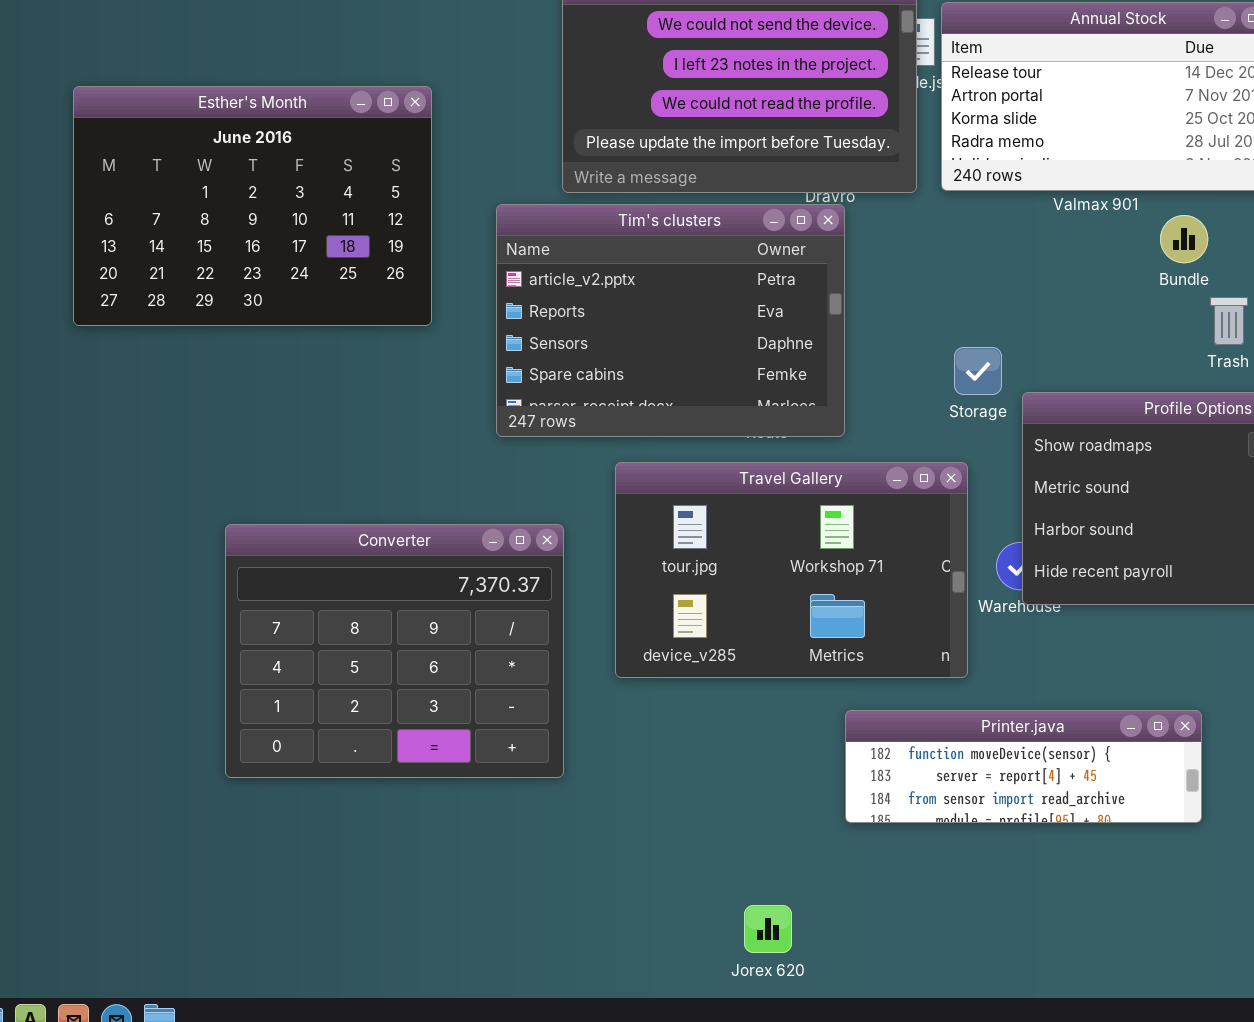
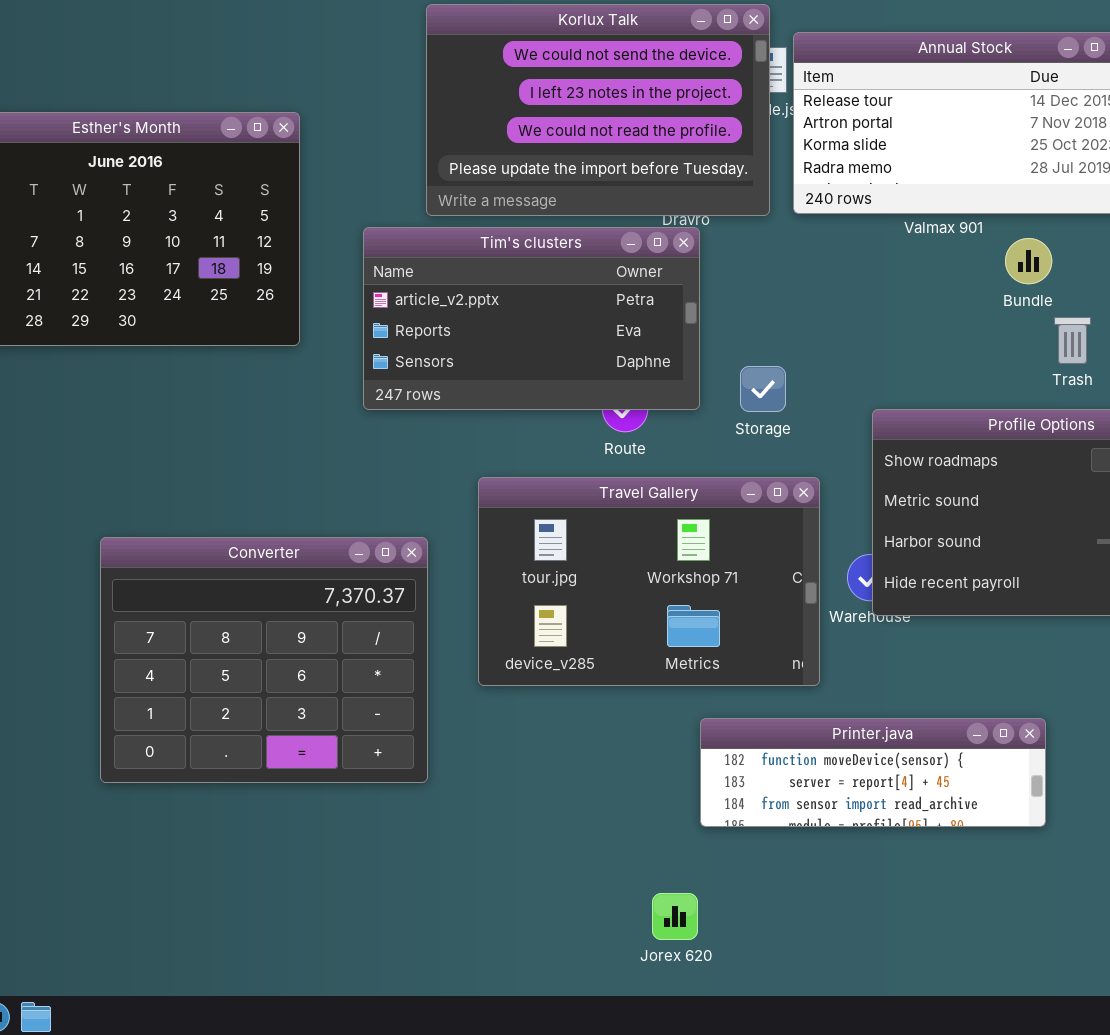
Tim's clusters: [496,204,845,437] -> [363,227,700,410], resized
Storage: [954,347,1002,395] -> [740,366,786,412], moved
Jorex 620: [744,905,792,953] -> [652,893,698,940], moved

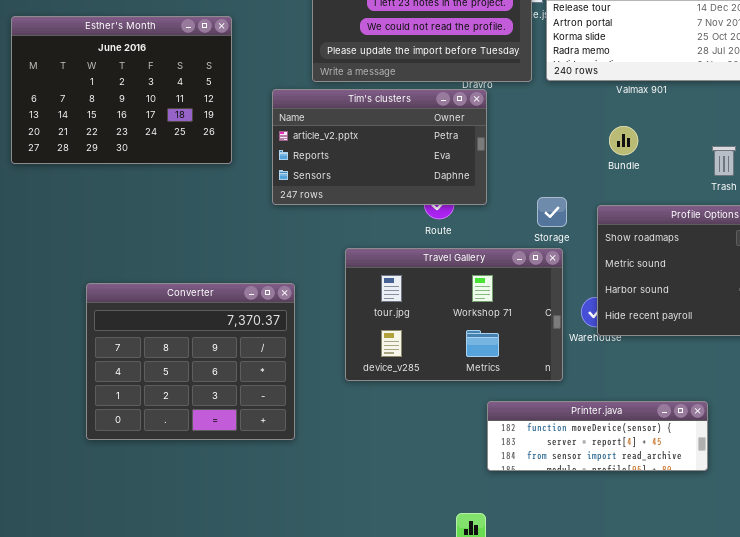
Bundle: [1005,238,1052,284] -> [609,126,638,155], moved
Storage: [740,366,786,412] -> [537,197,567,227], moved
Converter: [100,537,428,783] -> [86,283,295,440], moved

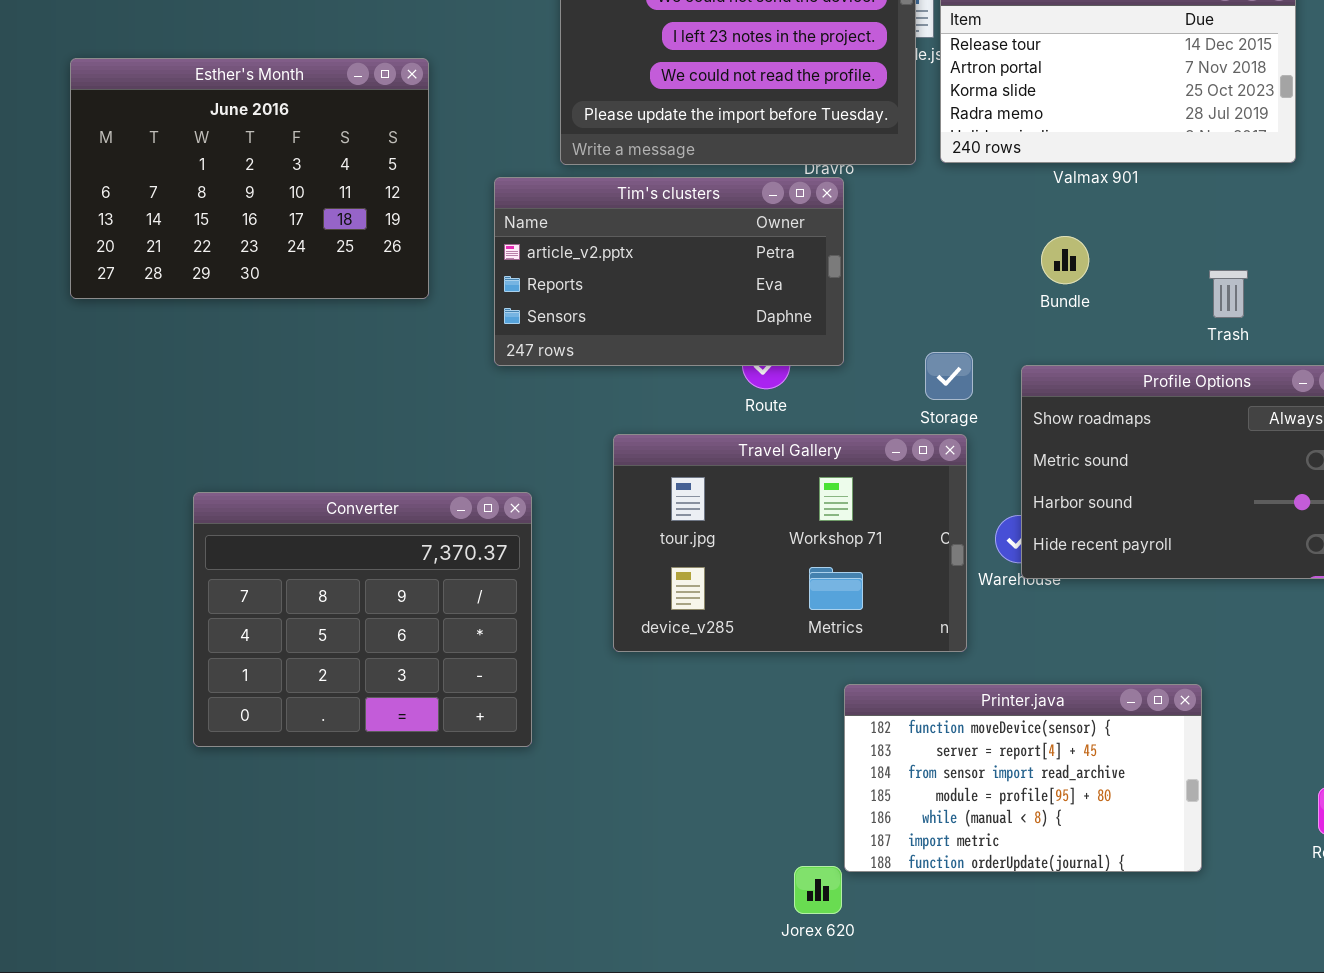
Printer.java: [487,401,708,471] -> [844,684,1202,872], resized

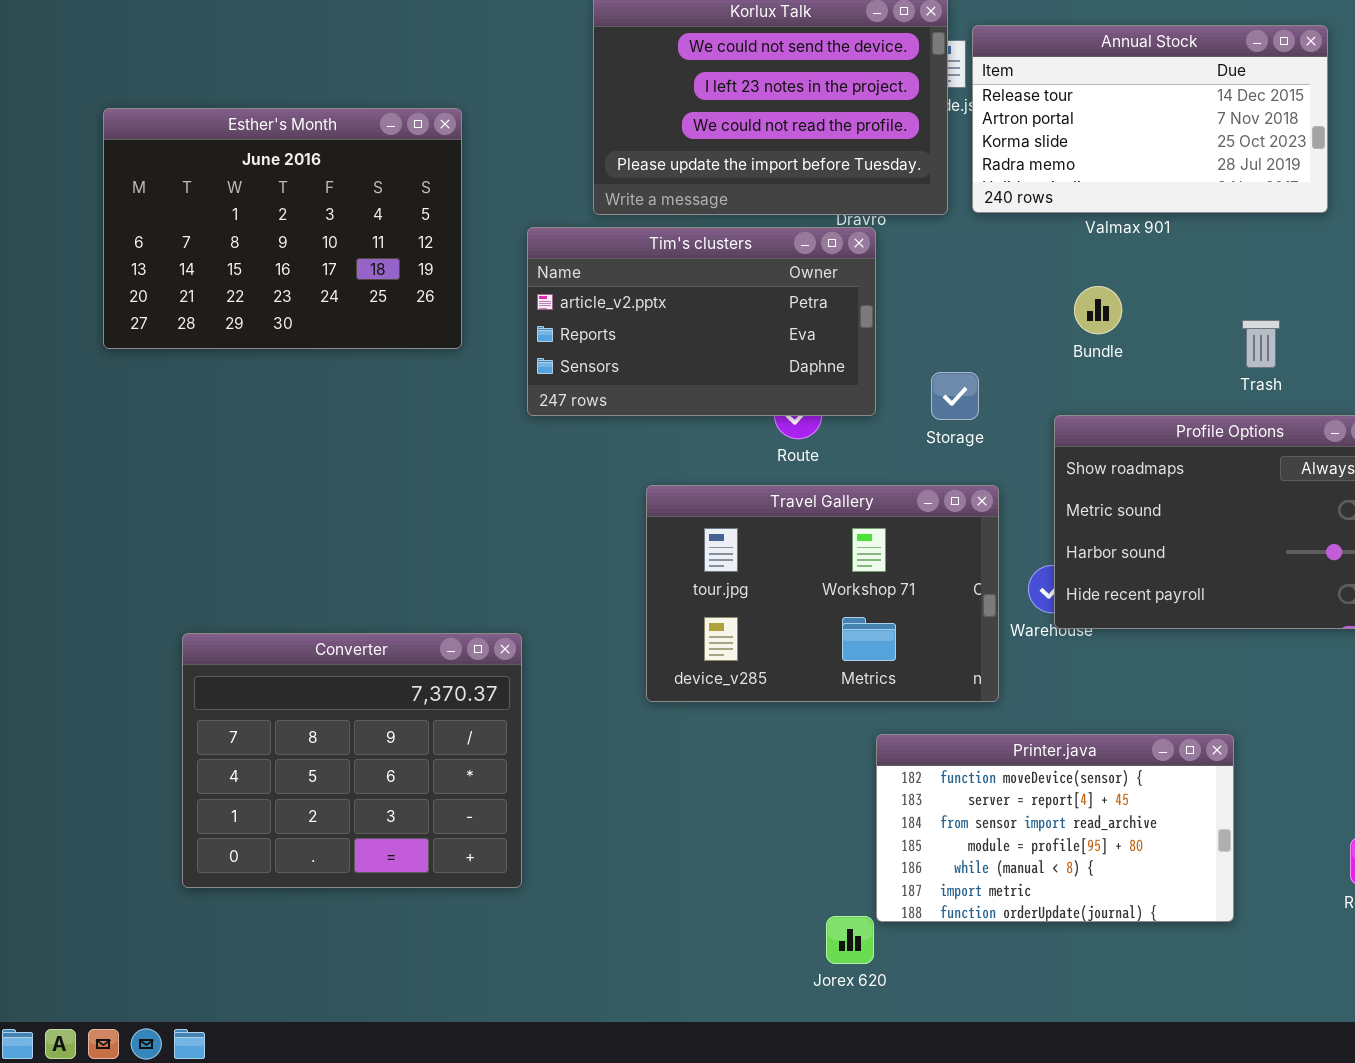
Storage: [925,352,973,400] -> [931,372,979,420], moved
Converter: [193,492,532,747] -> [182,633,522,888], moved

